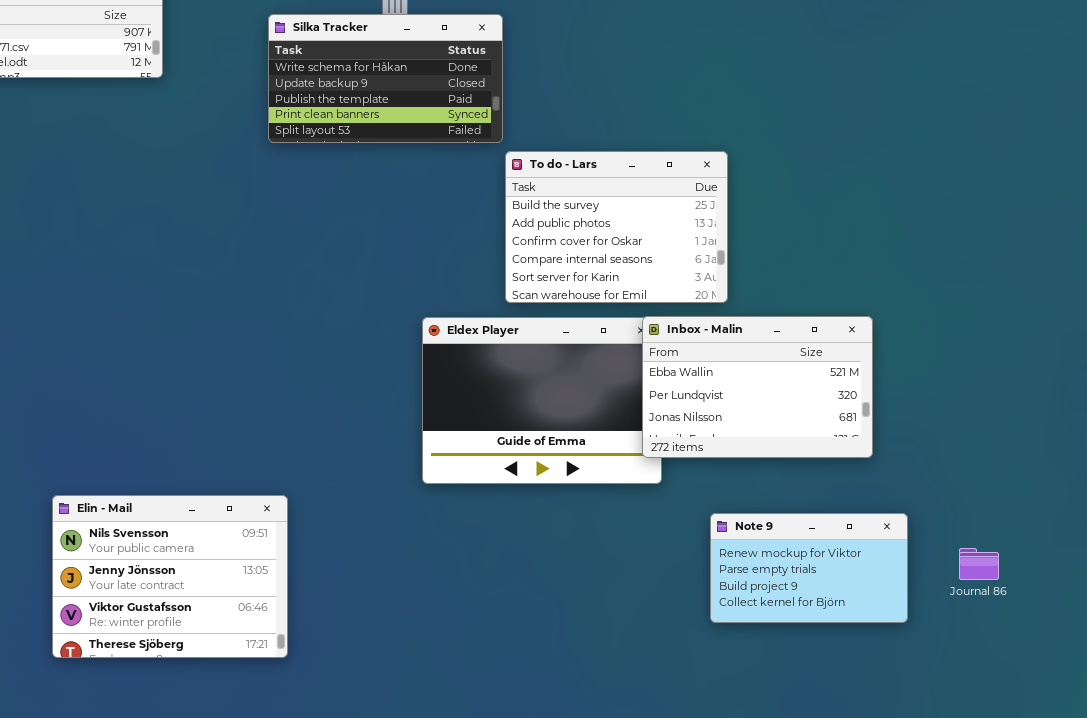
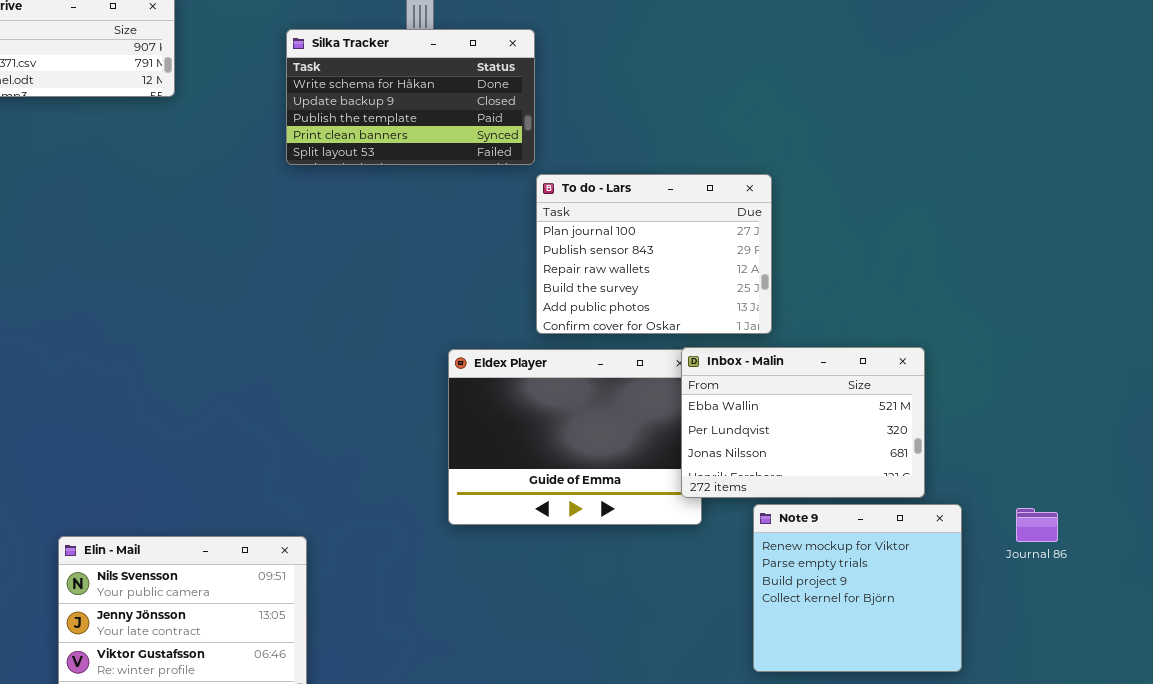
To do - Lars: [505,151,728,303] -> [536,174,772,334], scrolled up 3 rows
Note 9: [710,513,908,623] -> [753,504,962,672], resized
Journal 86: [959,548,999,580] -> [1016,508,1058,542], moved

